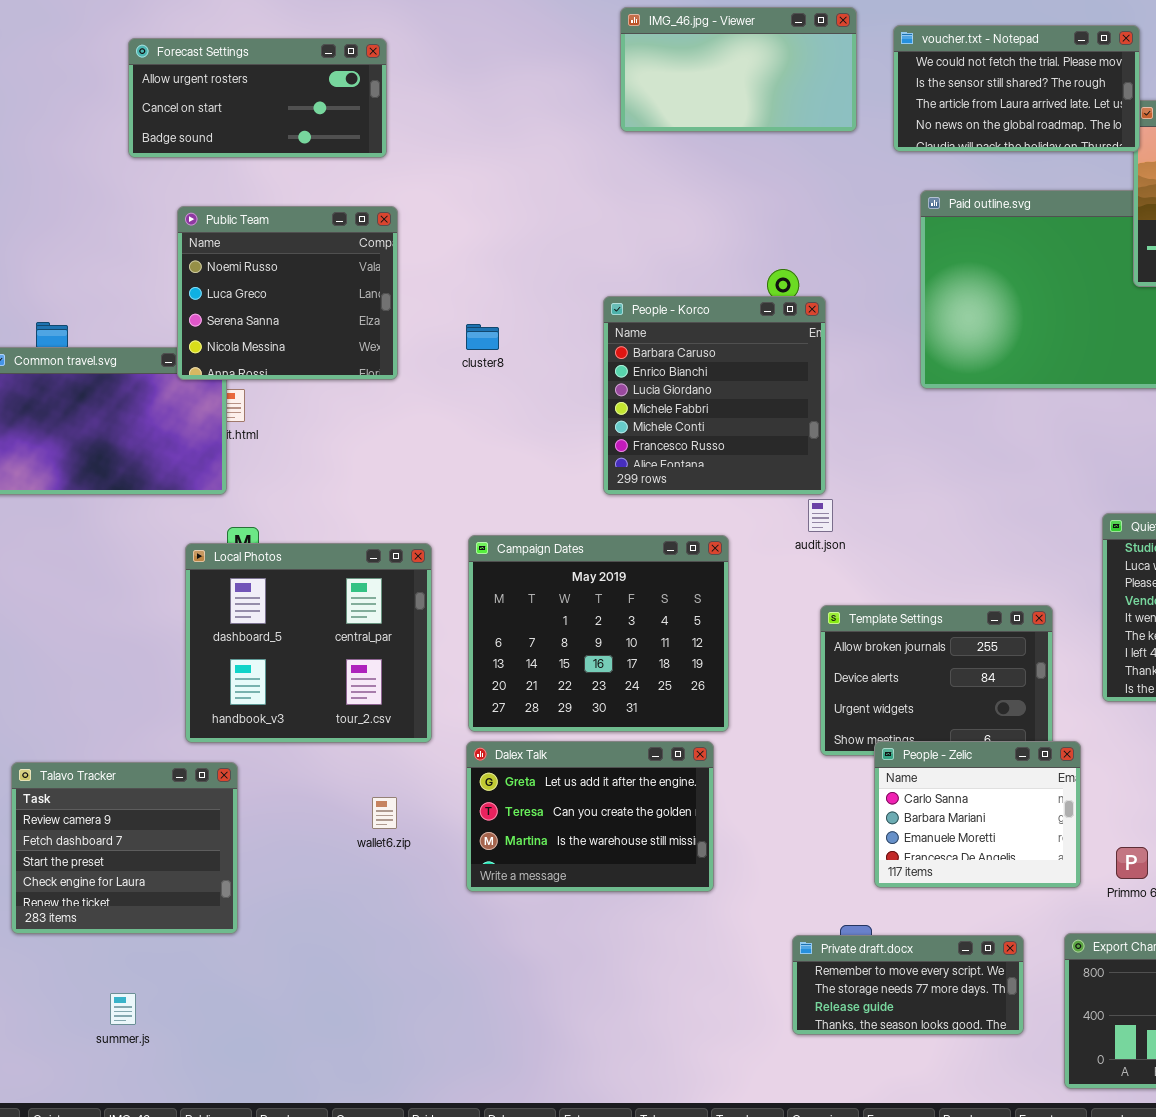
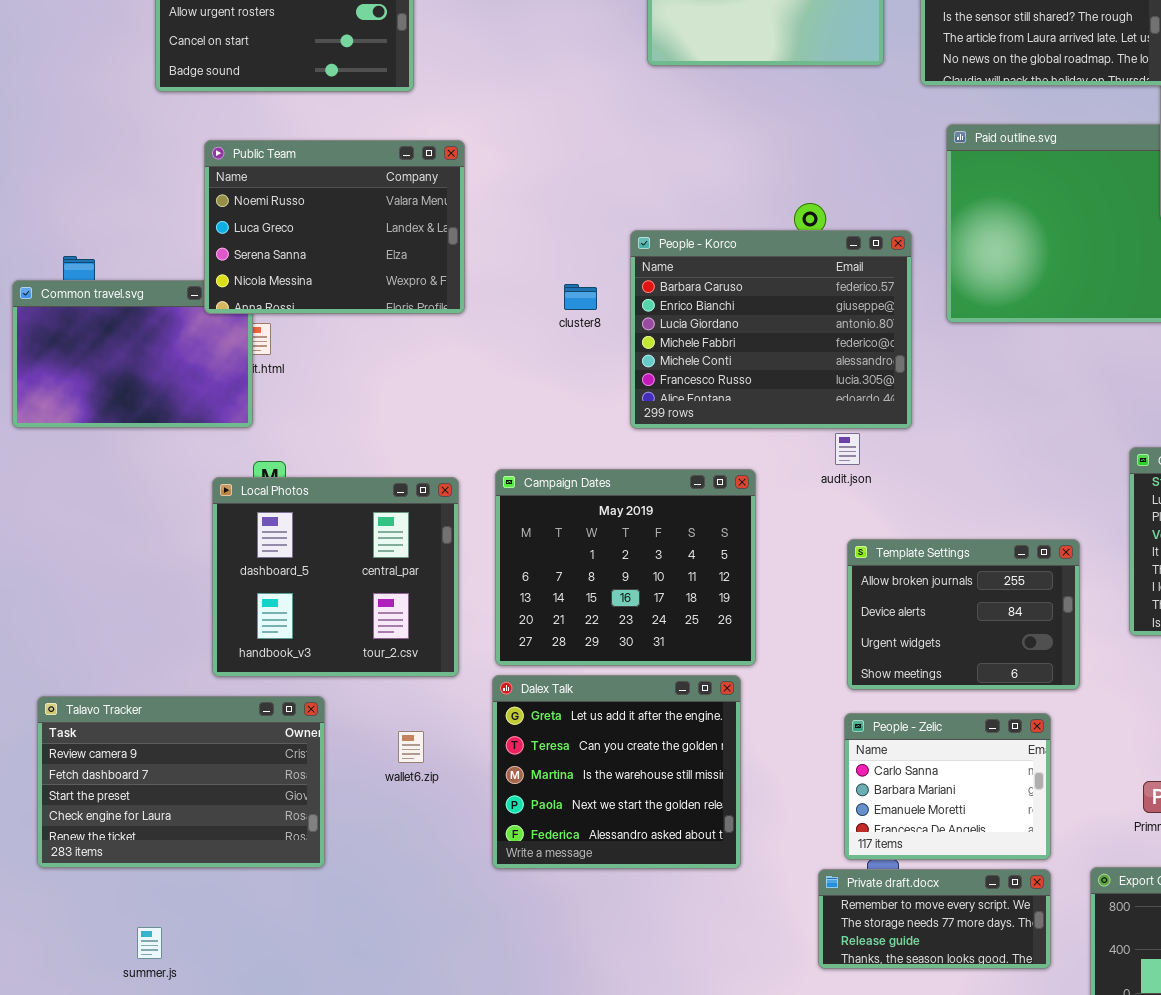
Public Team: [177,206,398,380] -> [204,140,465,314], resized
People - Korco: [603,296,826,495] -> [630,230,912,429], resized
cluster8: [466,324,499,350] -> [564,284,597,310], moved
Dalex Talk: [466,741,714,892] -> [492,675,741,869], resized
People - Zelic: [874,741,1081,888] -> [844,713,1051,860], moved
Talavo Tracker: [11,762,238,934] -> [37,696,325,868], resized

